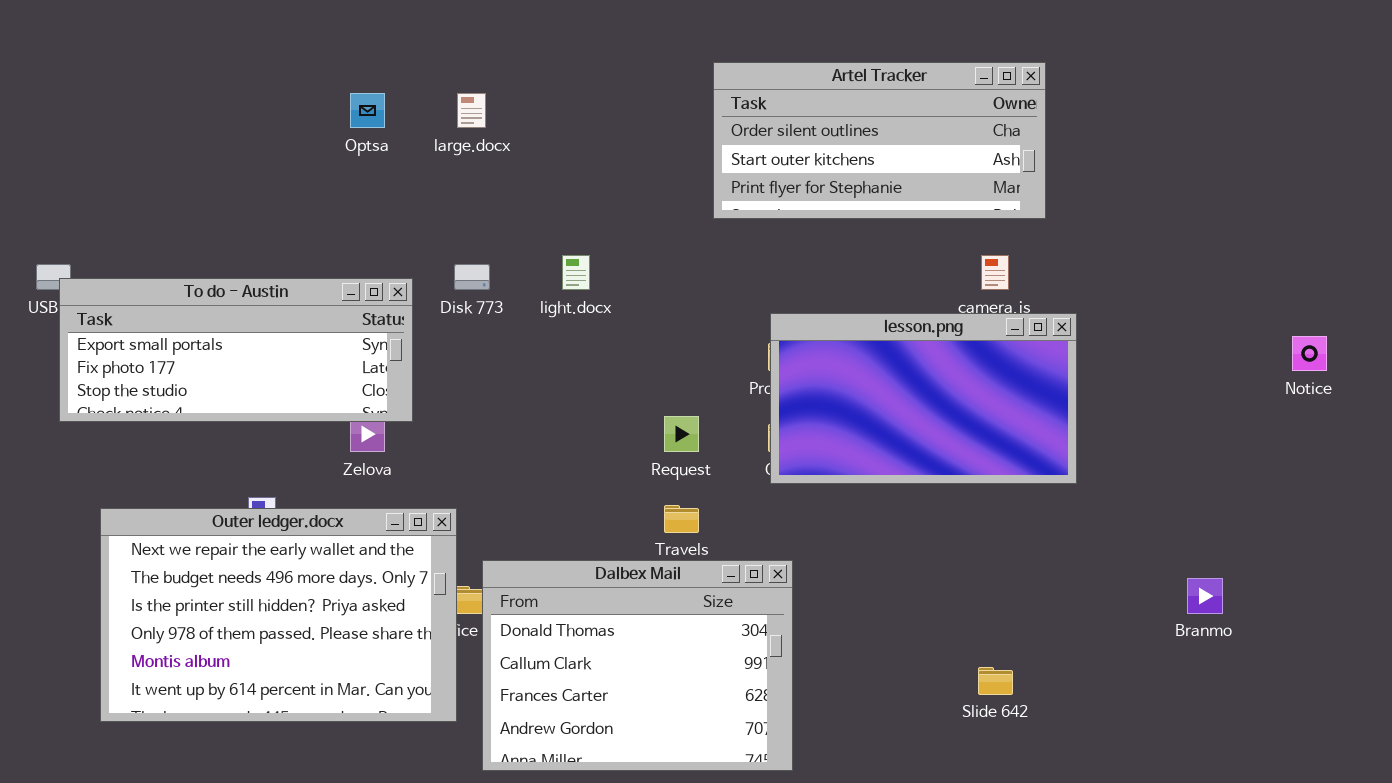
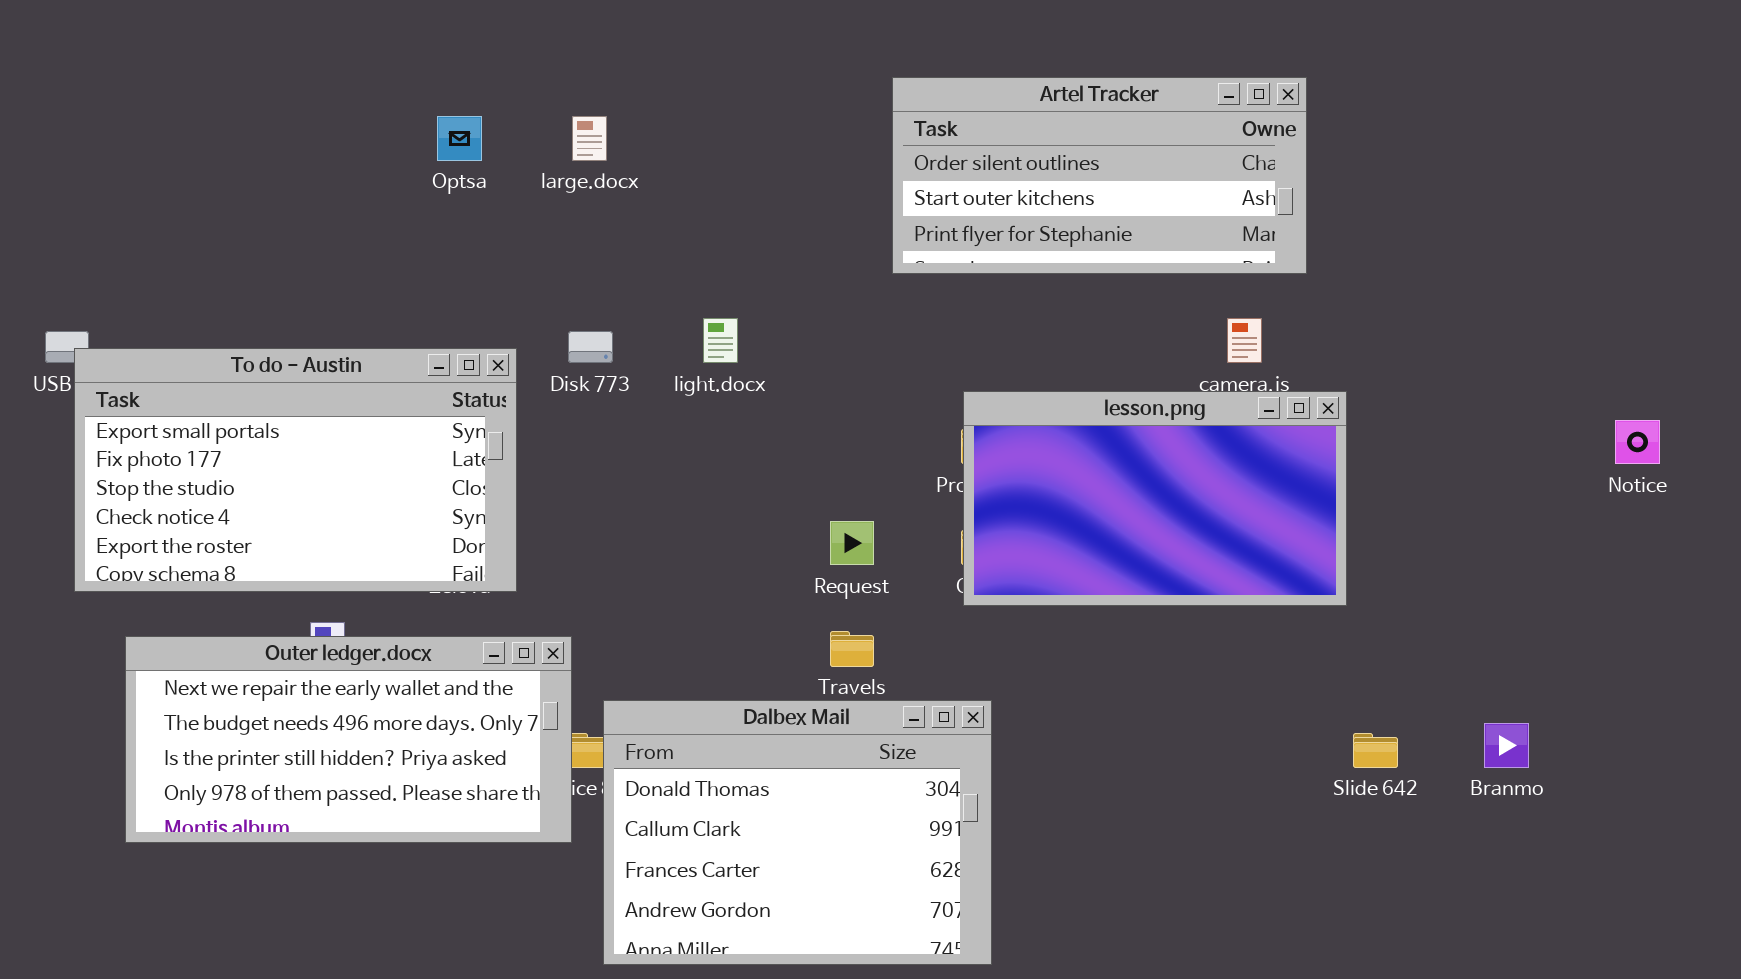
To do - Austin: [59,278,413,422] -> [74,348,517,592], resized
Outer ledger.docx: [100,508,457,722] -> [125,636,572,843], resized
Slide 642: [978,667,1013,695] -> [1353,733,1398,768], moved

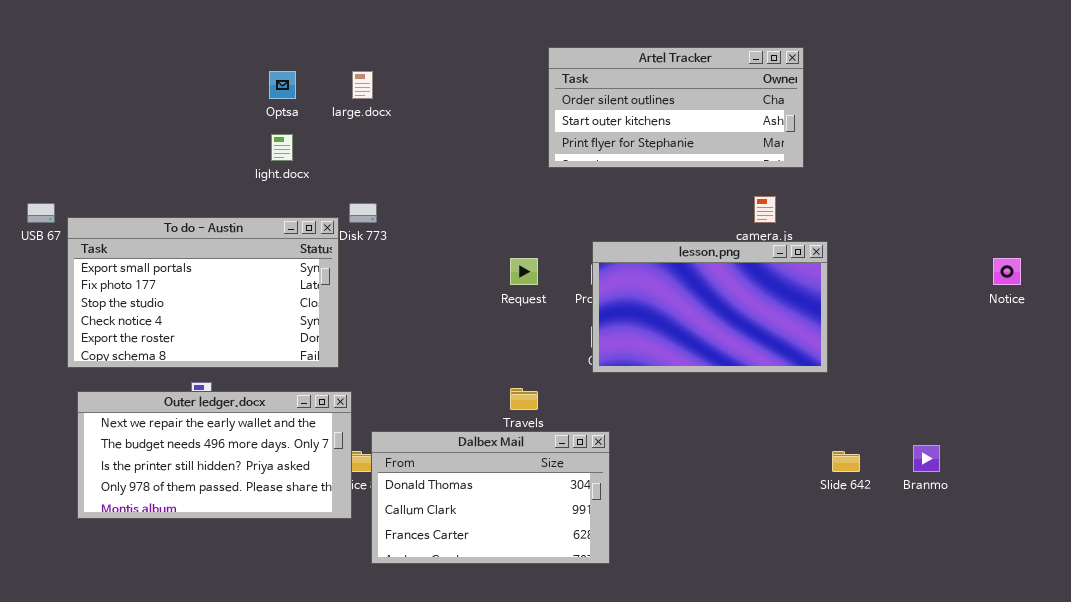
light.docx: [703,318,738,363] -> [271,134,293,161], moved
To do - Austin: [74,348,517,592] -> [67,217,339,368], moved
Request: [830,521,874,565] -> [510,258,538,285], moved
Dalbex Mail: [603,700,992,965] -> [371,431,610,564], resized

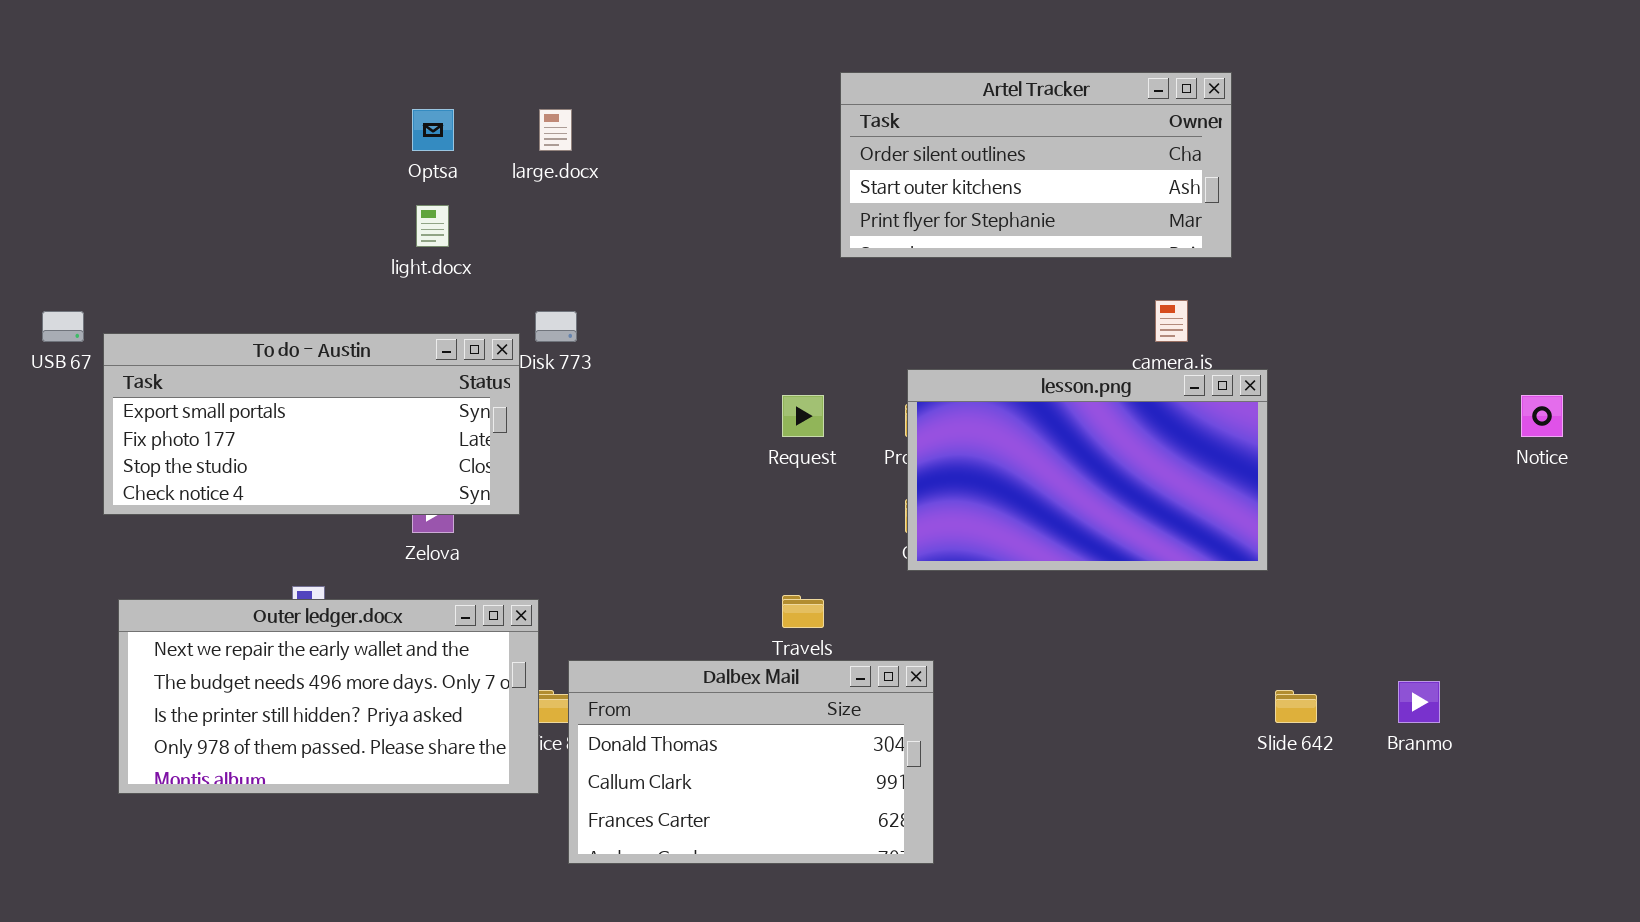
To do - Austin: [67,217,339,368] -> [103,333,520,515], resized

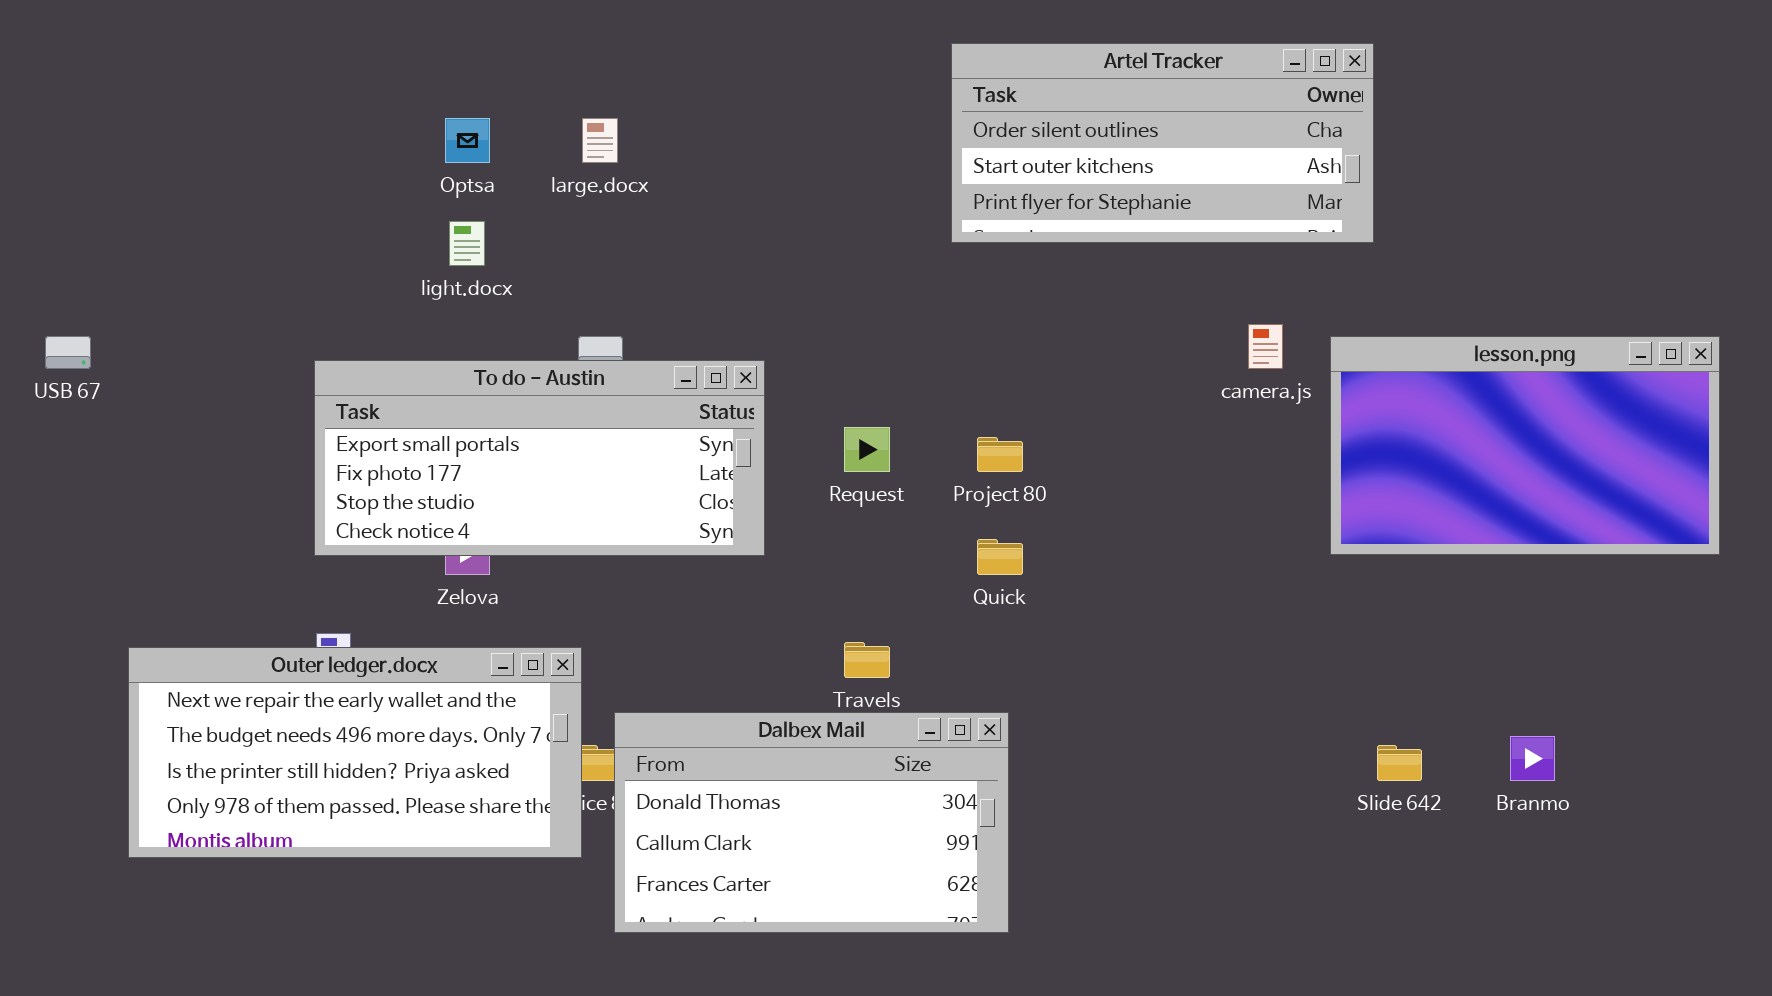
Artel Tracker: [840,72,1232,258] -> [951,43,1374,243], moved
To do - Austin: [103,333,520,515] -> [314,360,765,556], moved
lesson.png: [907,369,1268,571] -> [1330,336,1720,555], moved

